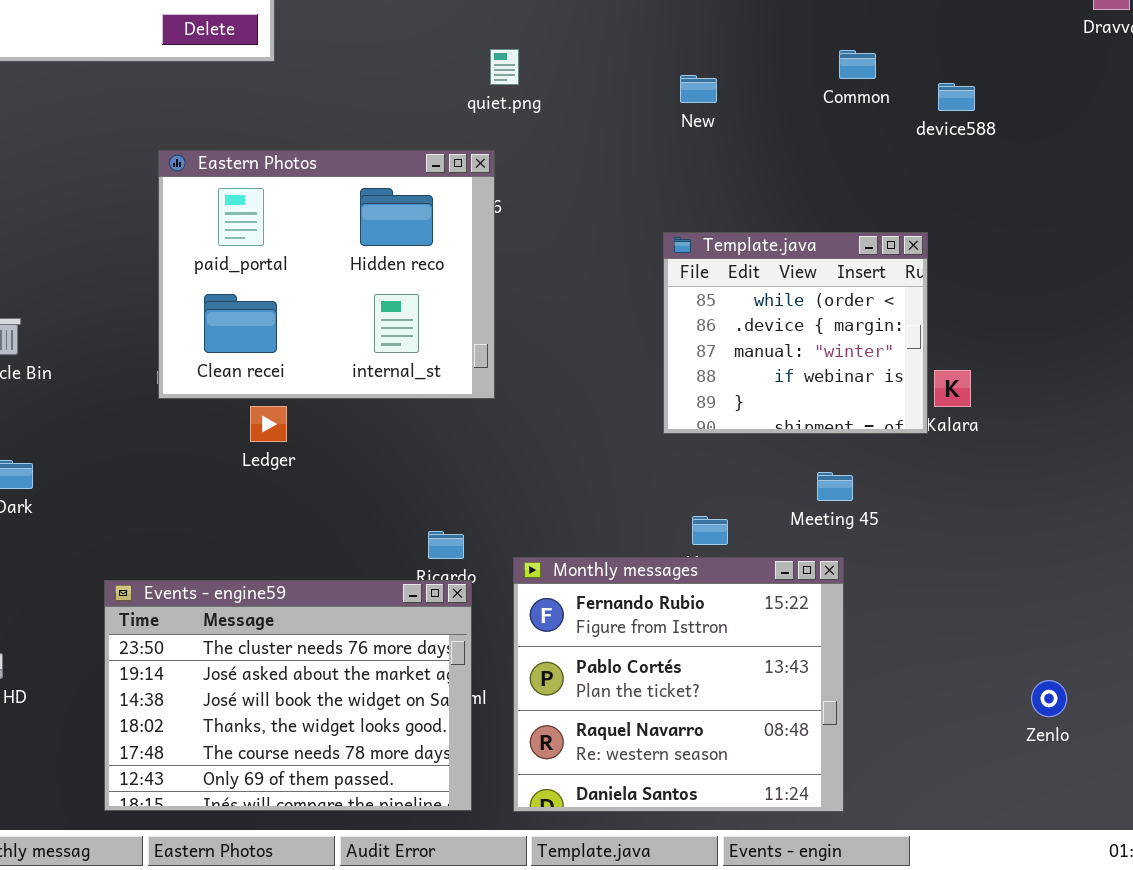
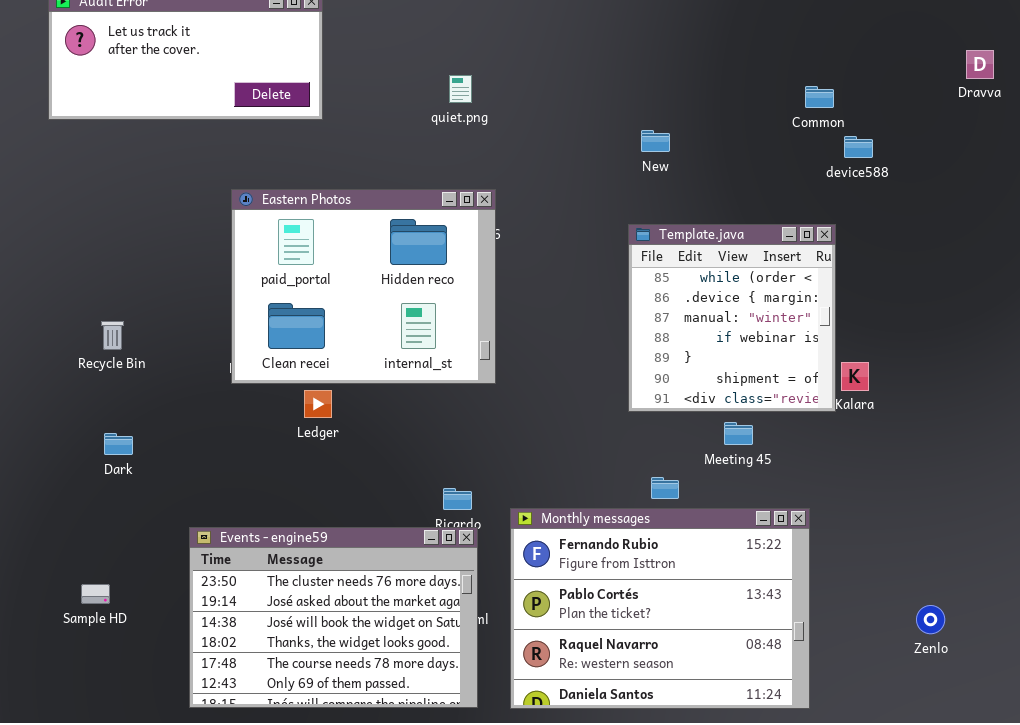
quiet.png: [490,49,519,85] -> [449,75,472,103], moved
Common: [839,50,876,79] -> [805,86,834,108], moved
Template.java: [663,232,928,434] -> [628,224,836,412], resized
Meeting 45: [817,472,853,501] -> [724,422,753,445], moved
Monthly messages: [513,557,844,812] -> [510,508,810,709], resized

